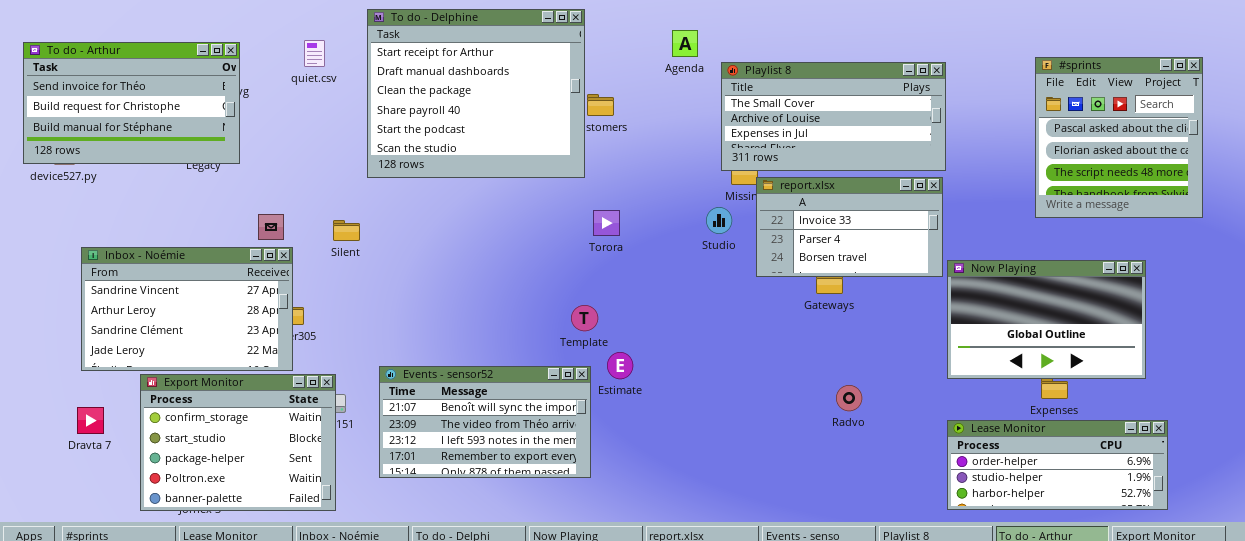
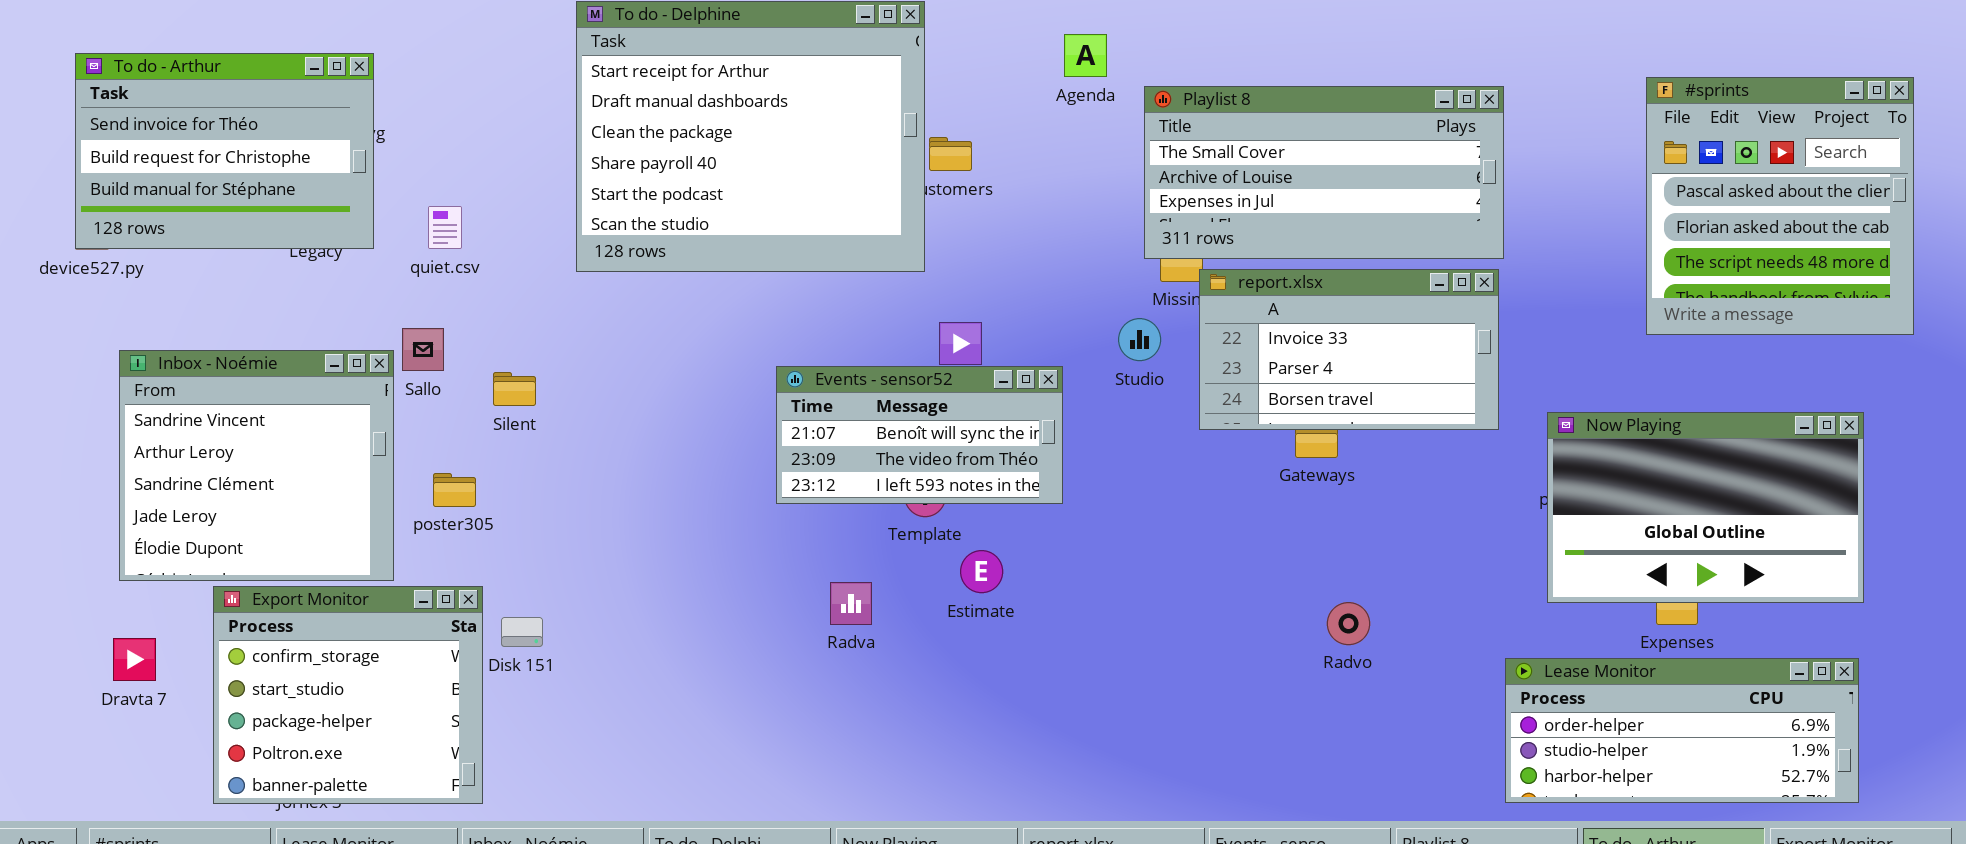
quiet.csv: [304,40,325,67] -> [428,206,462,249], moved
To do - Arthur: [23,42,240,164] -> [75,53,374,249], resized
Silent: [333,220,360,241] -> [493,372,536,406], moved
Inbox - Noémie: [81,247,293,371] -> [119,350,394,581], resized
Now Playing: [947,260,1146,379] -> [1547,412,1864,603], moved
Events - sensor52: [379,366,591,478] -> [776,366,1063,504], moved, resized
Export Monitor: [140,374,336,511] -> [213,586,483,804], resized

